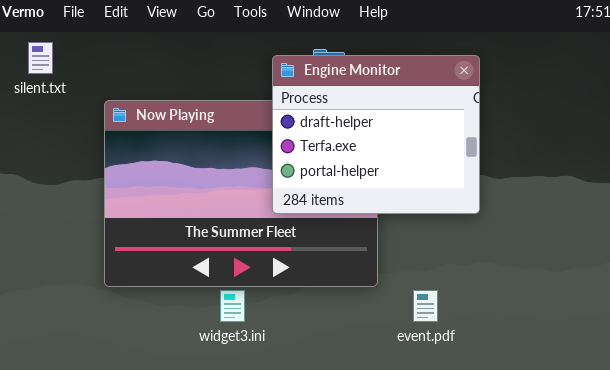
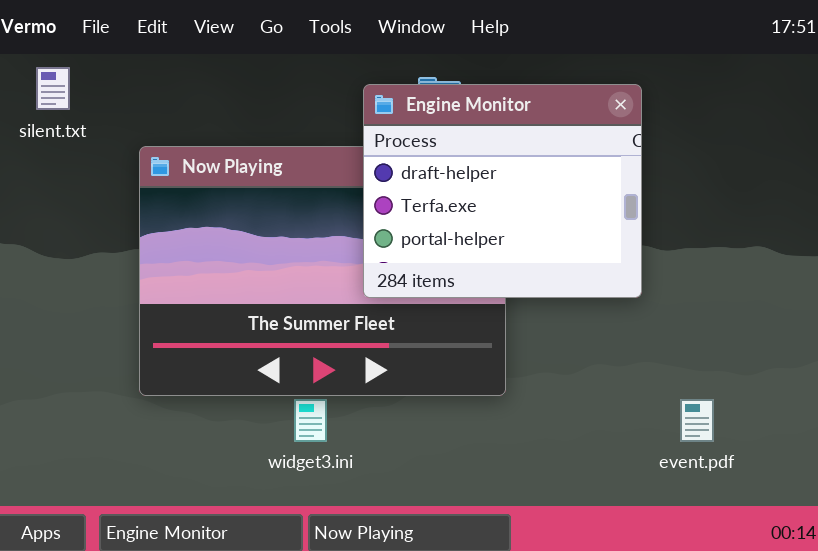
event.pdf: [413,290,438,322] -> [680,399,714,442], moved

